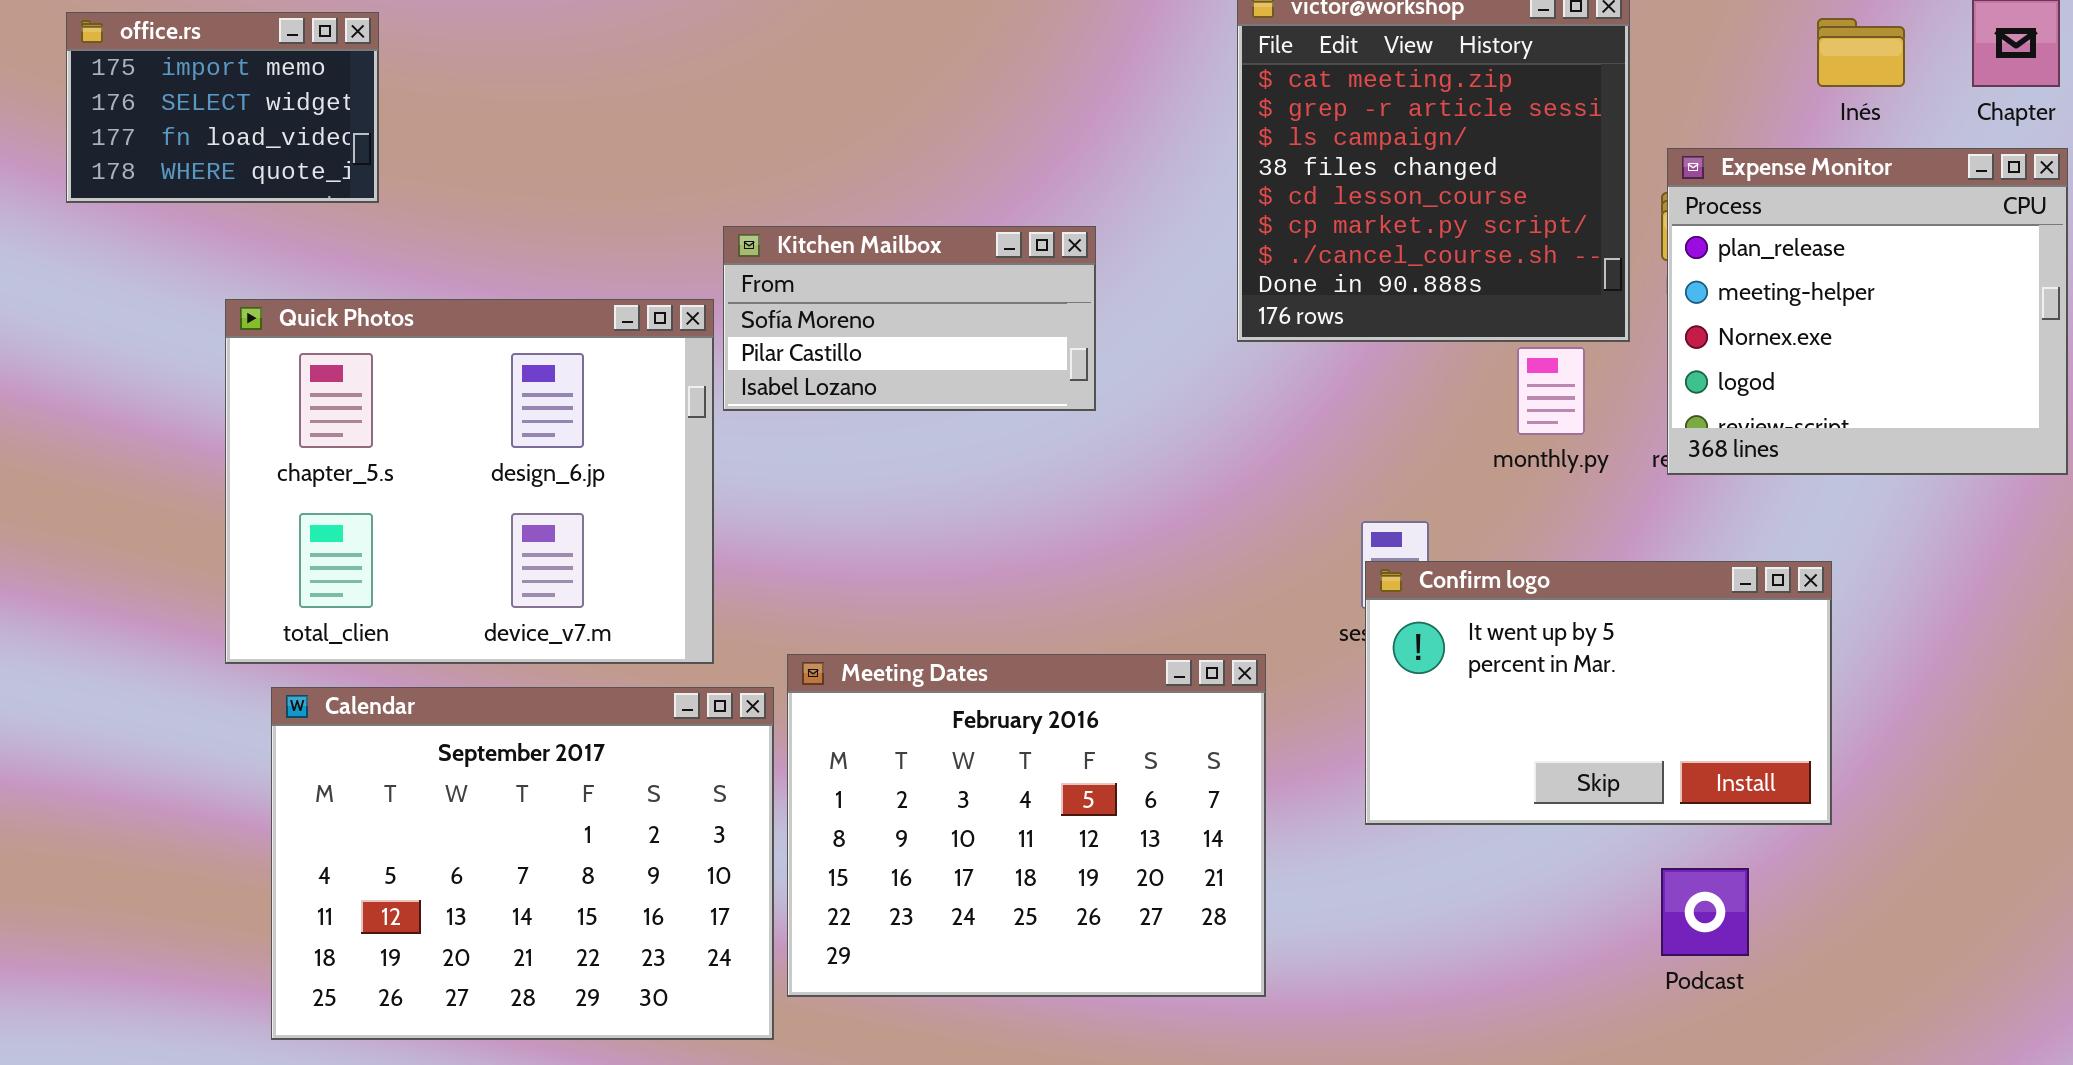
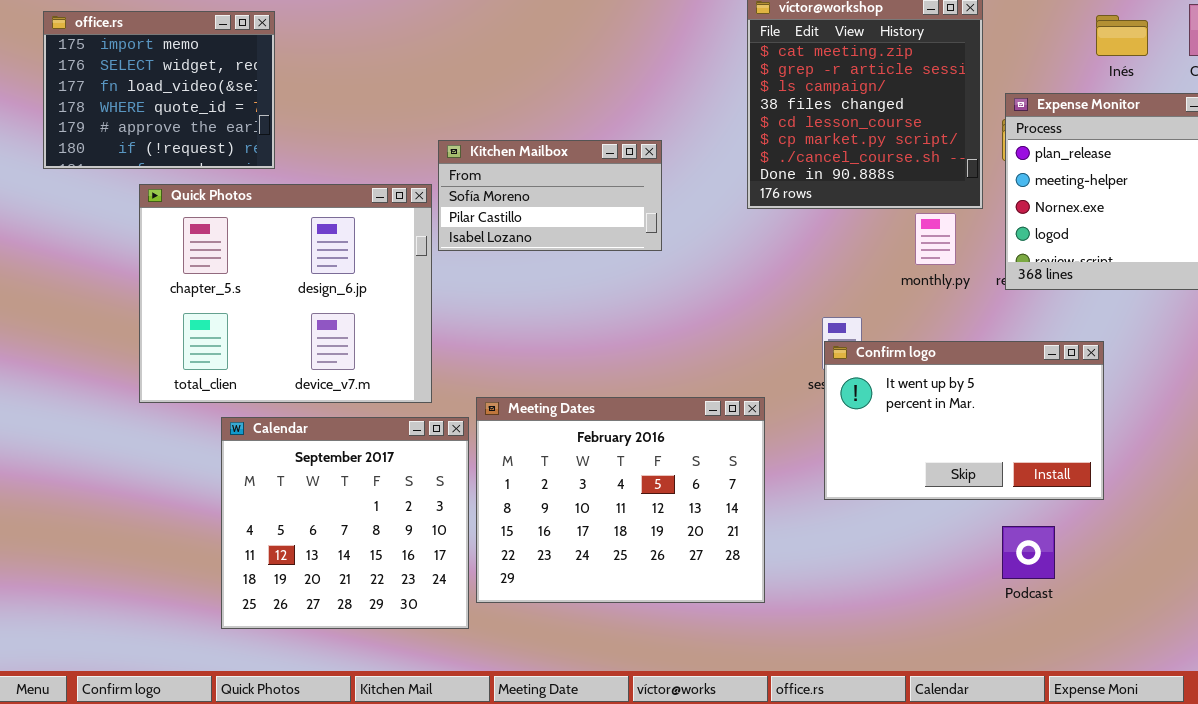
office.rs: [66,12,379,203] -> [43,11,275,169], resized
Calendar: [271,687,774,1040] -> [221,417,469,629], resized

